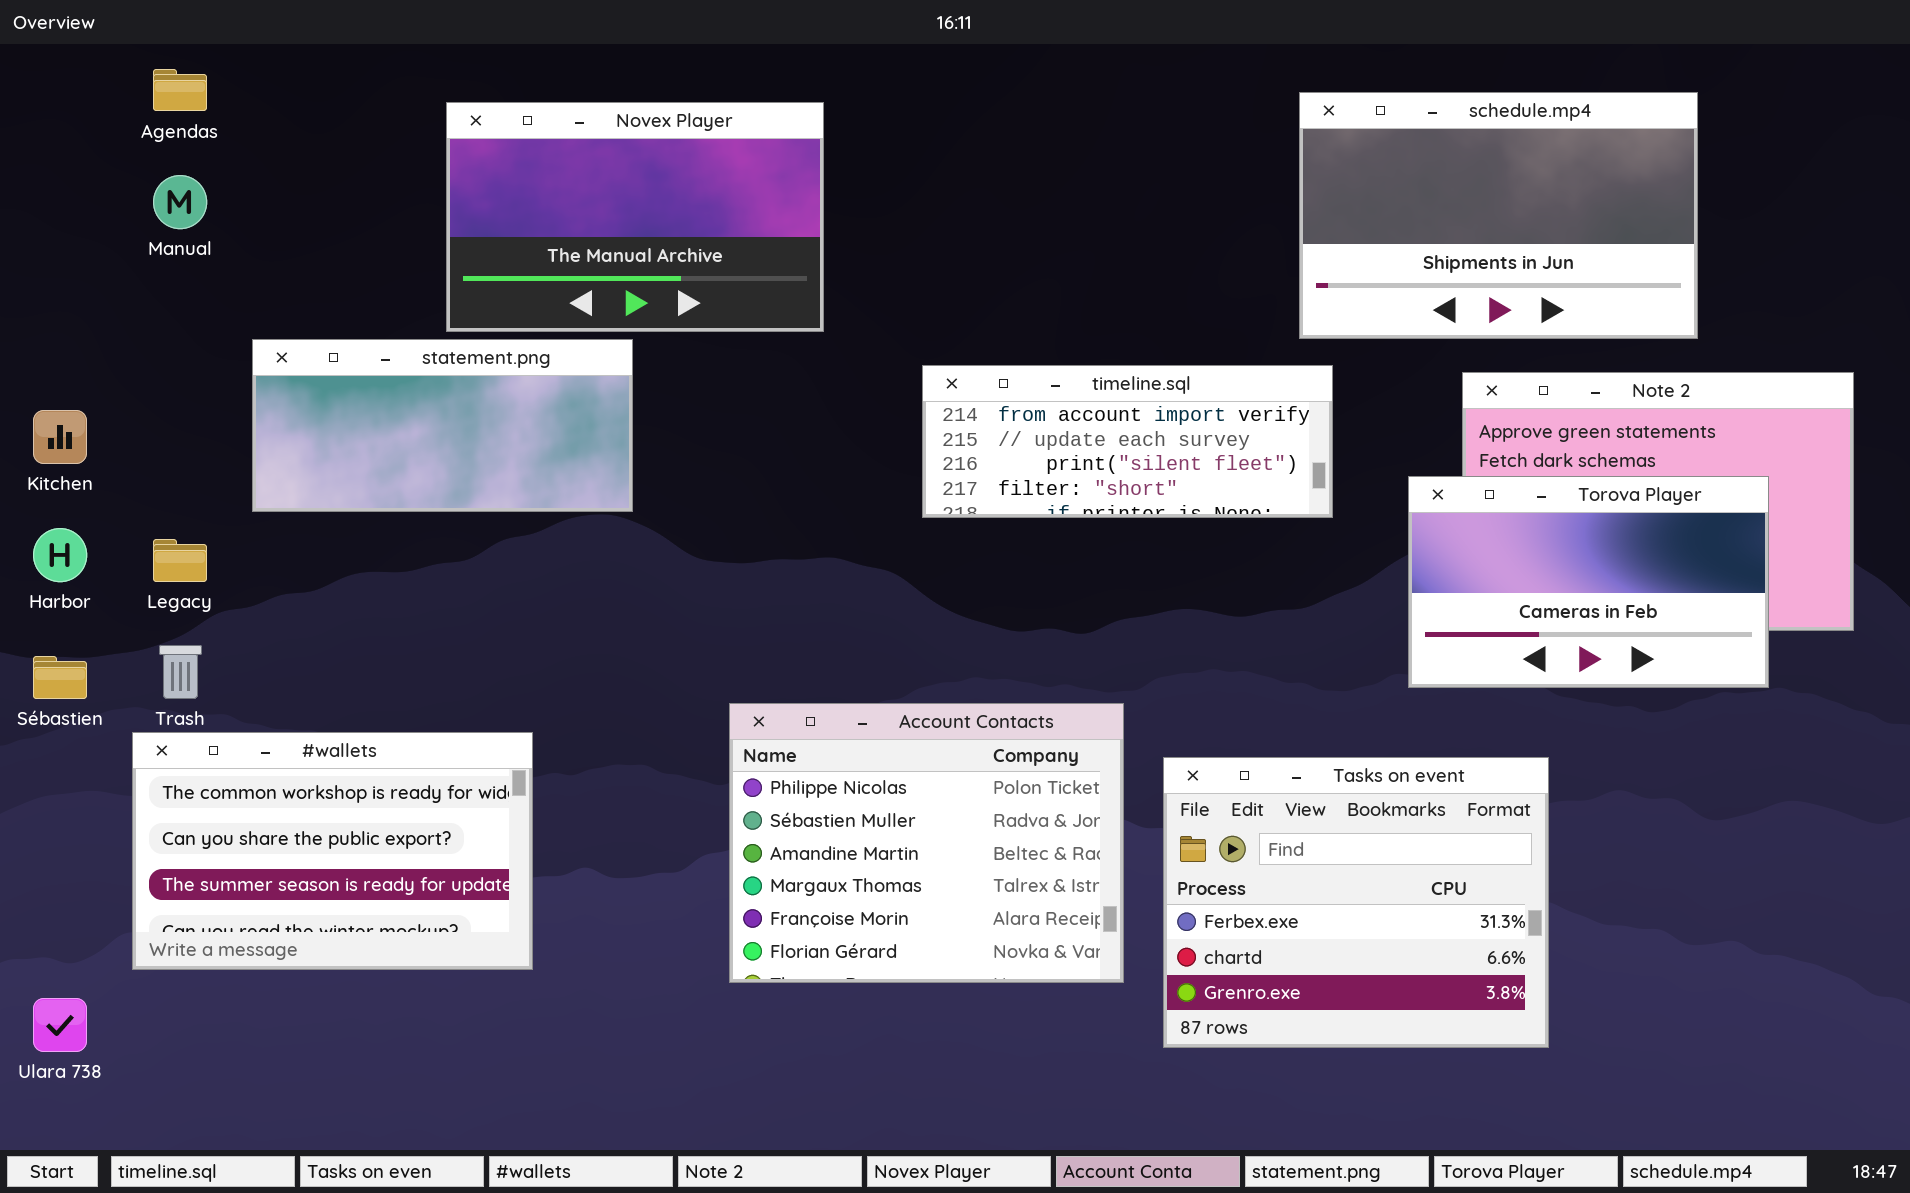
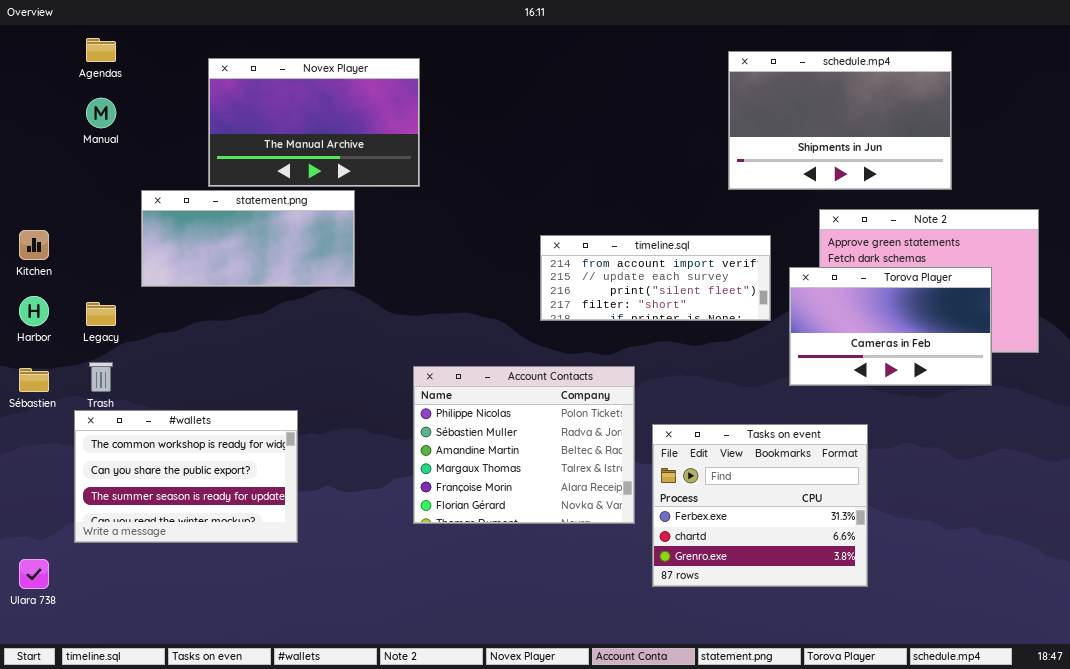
Novex Player: [446,102,824,332] -> [208,58,420,187], moved
timeline.sql: [922,365,1333,518] -> [540,235,771,321], moved
Account Contacts: [729,703,1124,983] -> [413,366,635,524], moved

